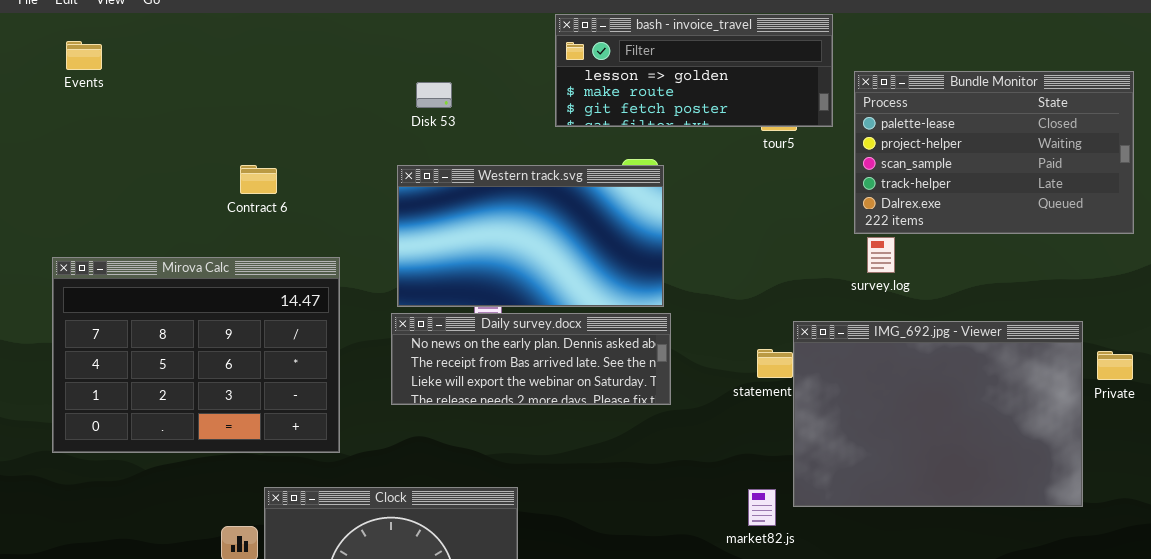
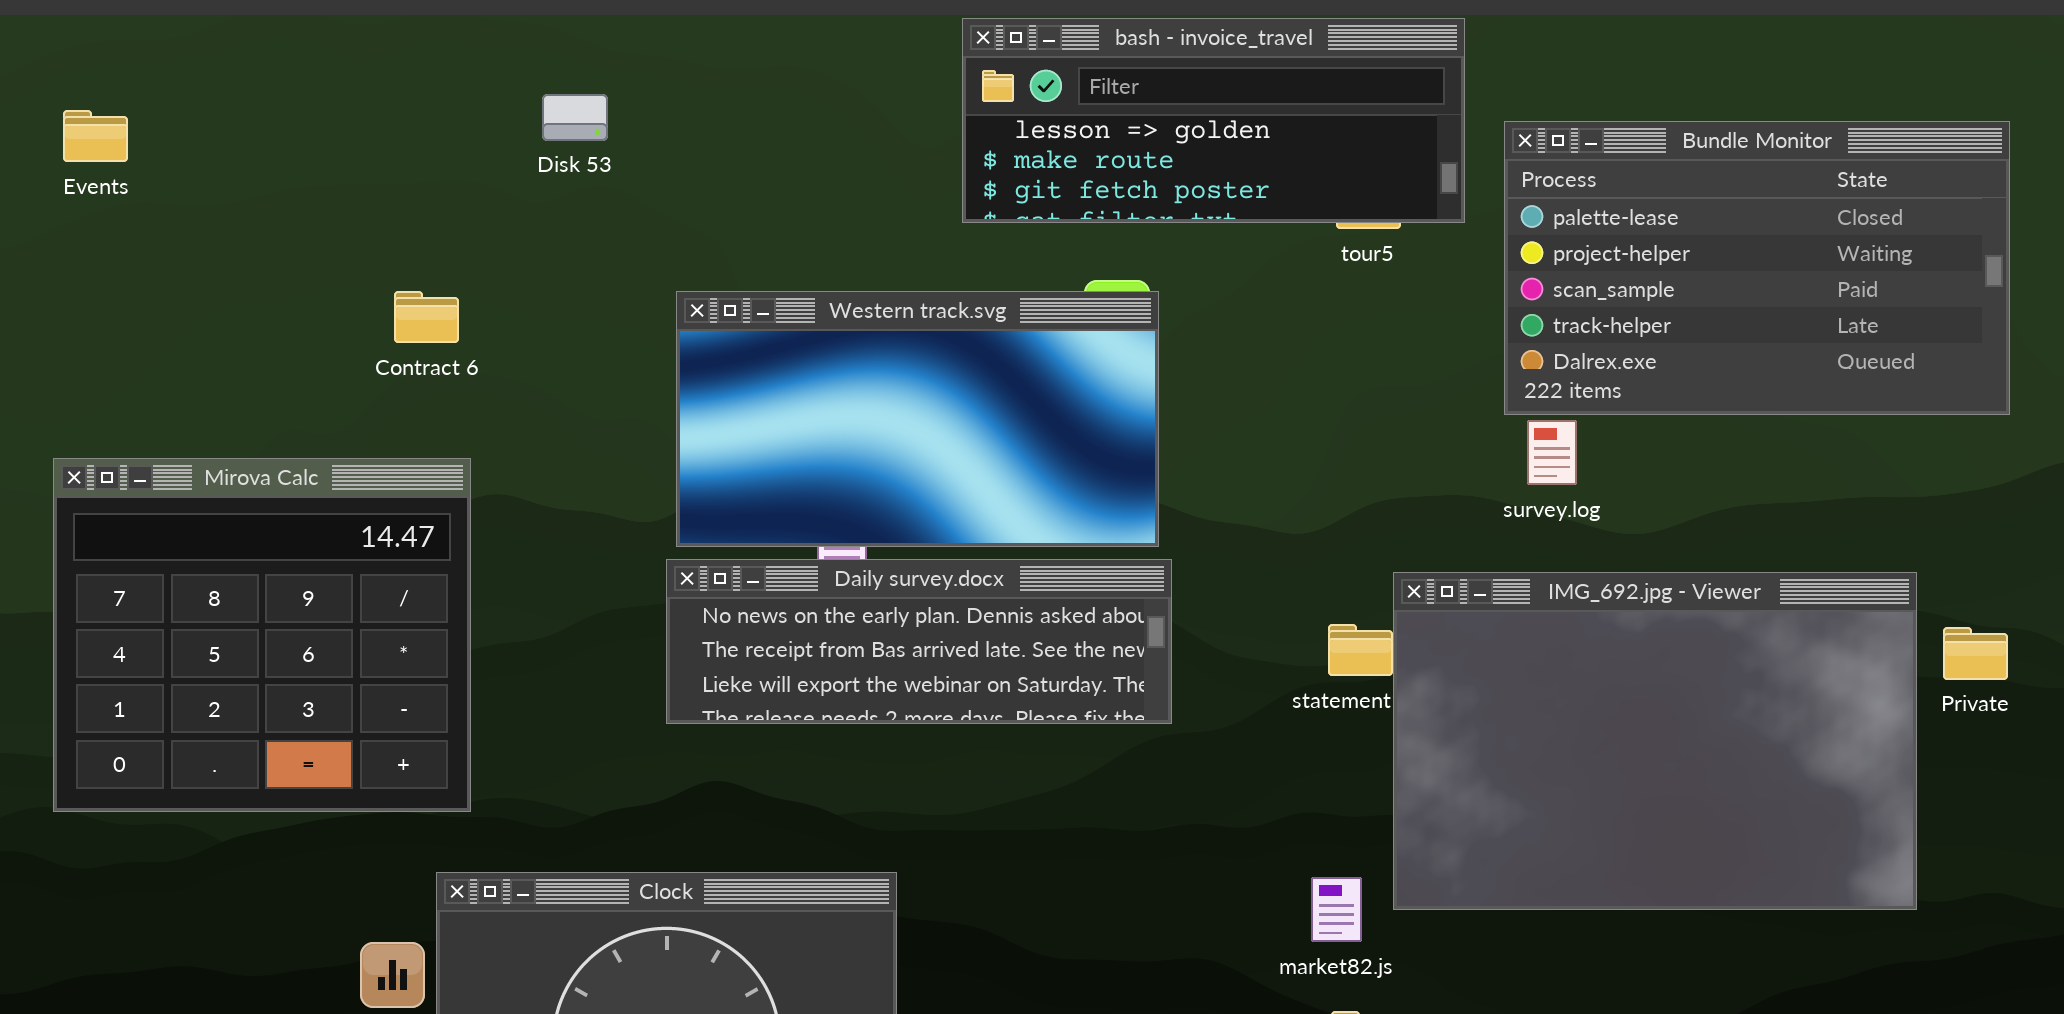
Events: [66,41,102,70] -> [63,110,128,162], moved
Disk 53: [416,82,452,108] -> [542,94,608,141], moved
Mirova Calc: [52,257,340,453] -> [53,458,471,812], resized

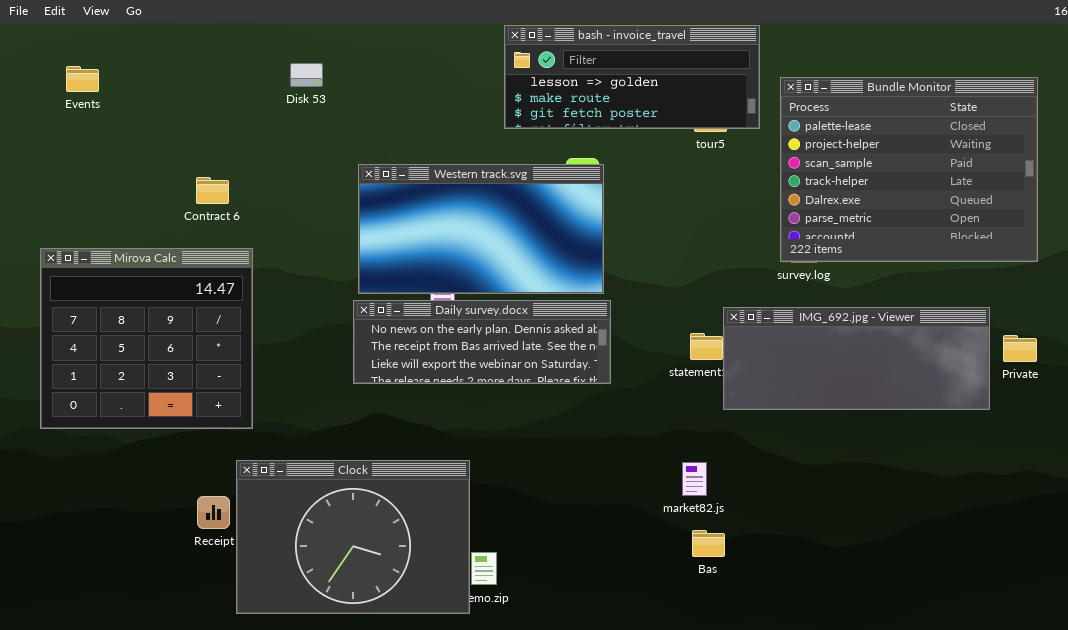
Events: [63,110,128,162] -> [66,66,99,92], moved
Bundle Monitor: [1504,121,2010,415] -> [780,77,1038,262], resized
Contract 6: [394,291,459,343] -> [196,177,229,204], moved
IMG_692.jpg - Viewer: [1393,572,1917,910] -> [723,307,990,410], resized

